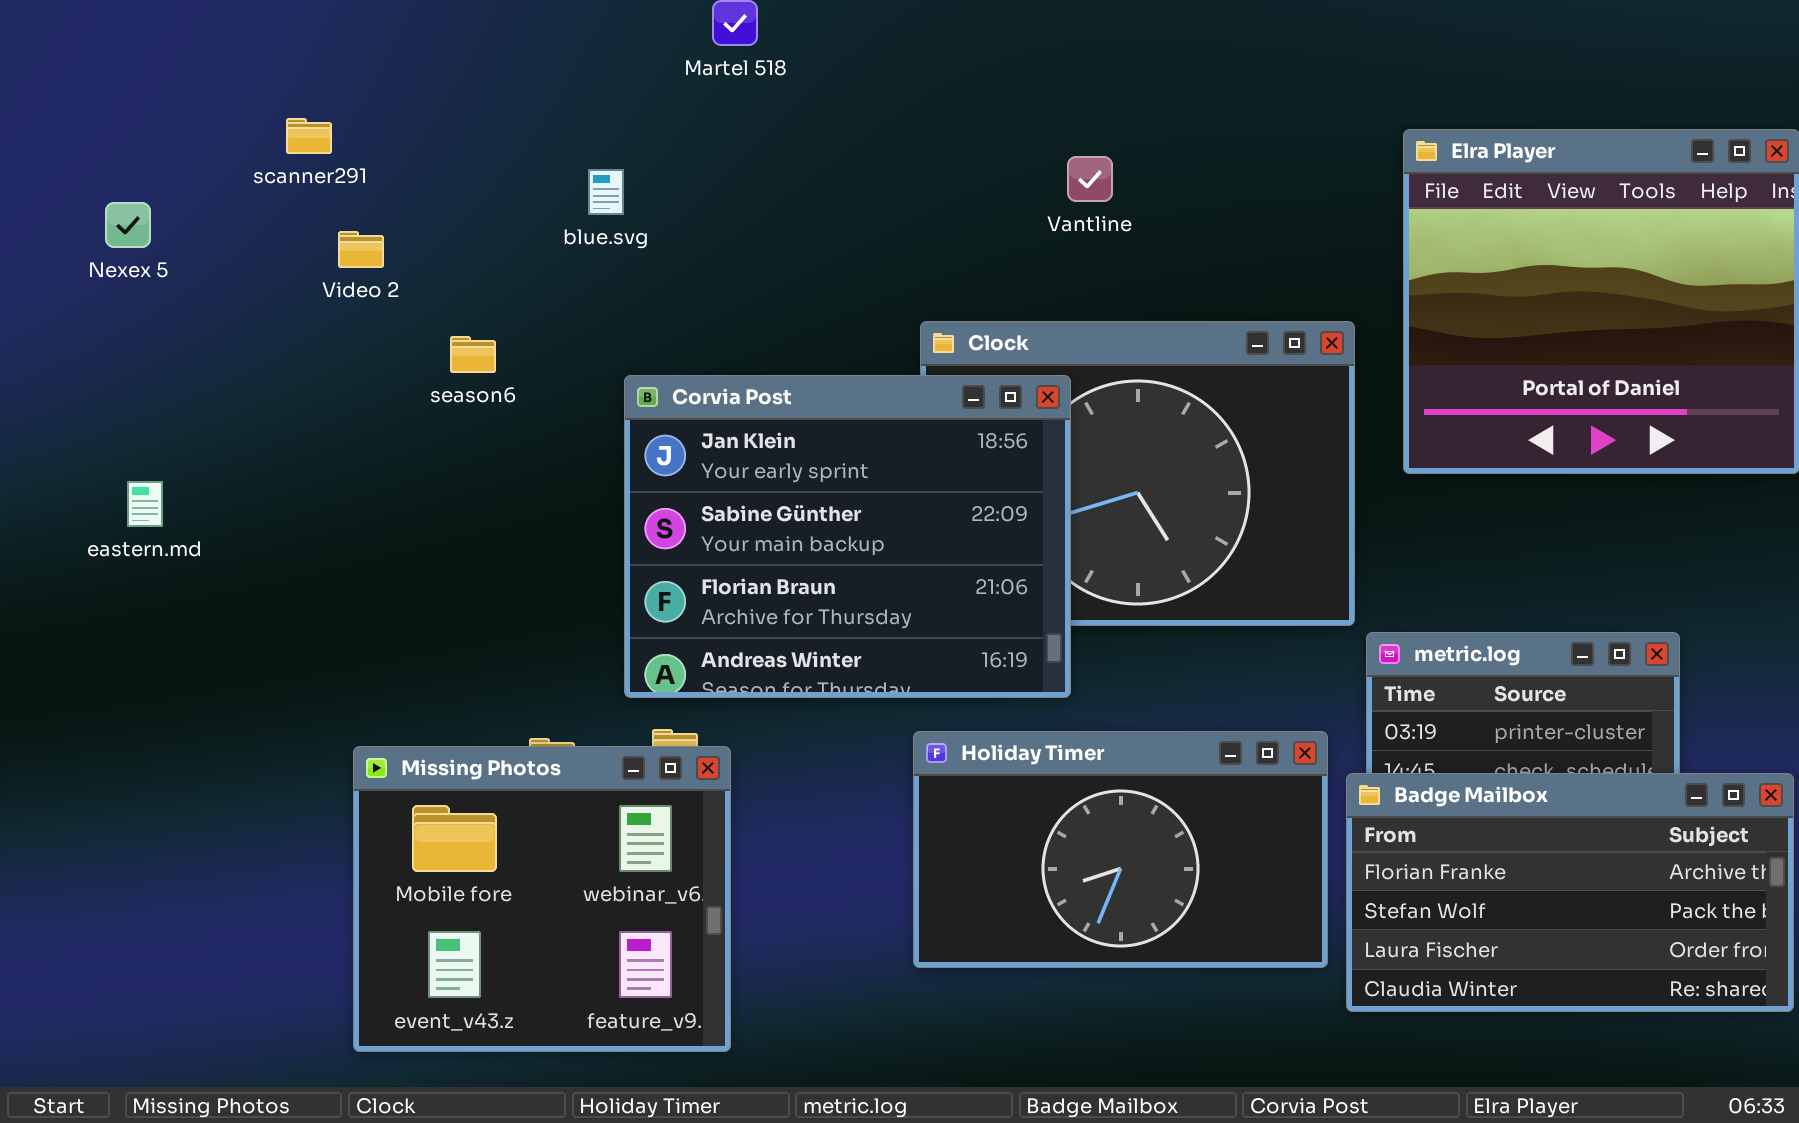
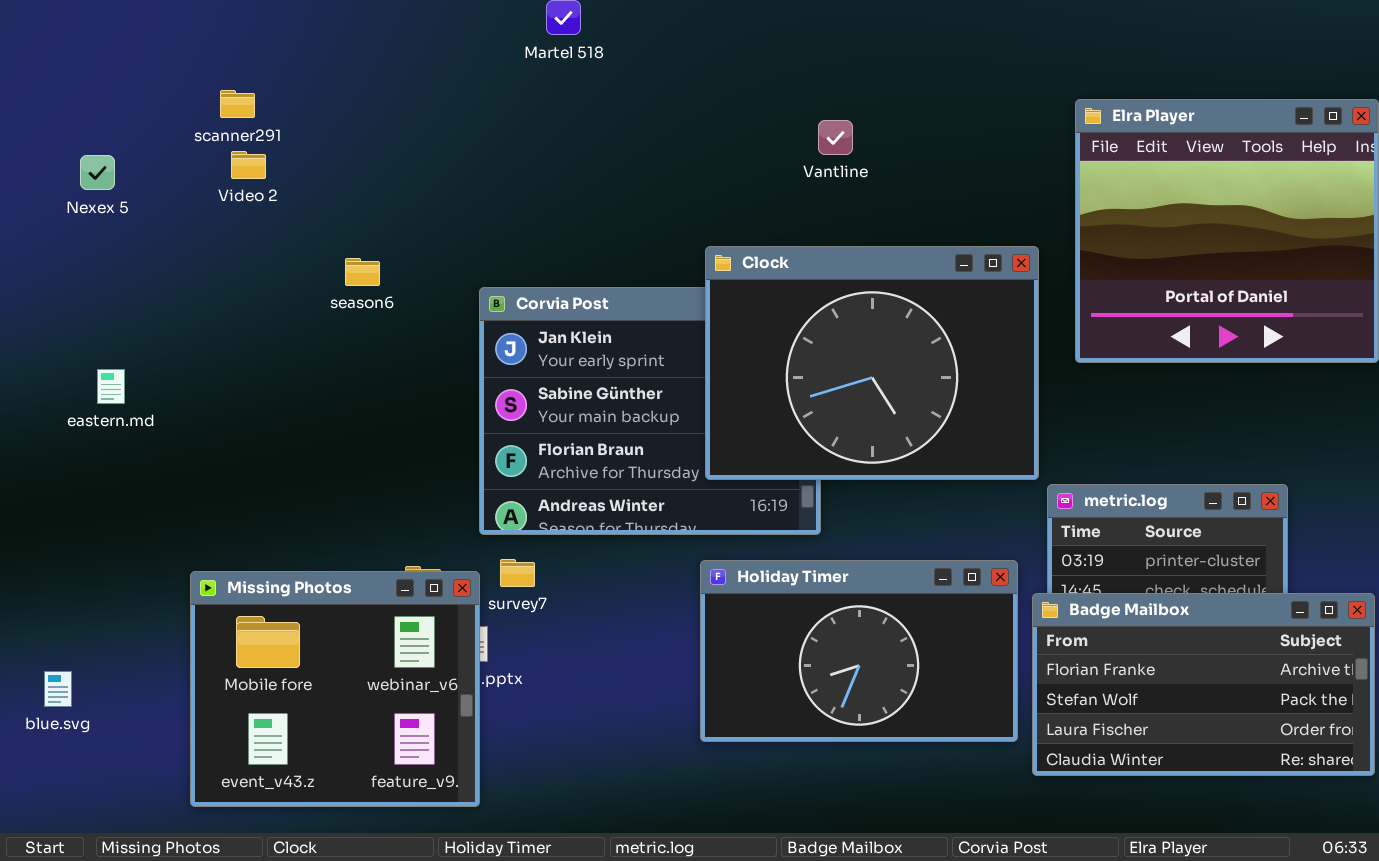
blue.svg: [588,169,624,215] -> [44,671,72,707], moved
Video 2: [338,231,384,268] -> [231,151,266,179], moved
Clock: [920,321,1355,626] -> [705,246,1039,480], raised
Missing Photos: [353,746,731,1052] -> [190,571,480,807], moved

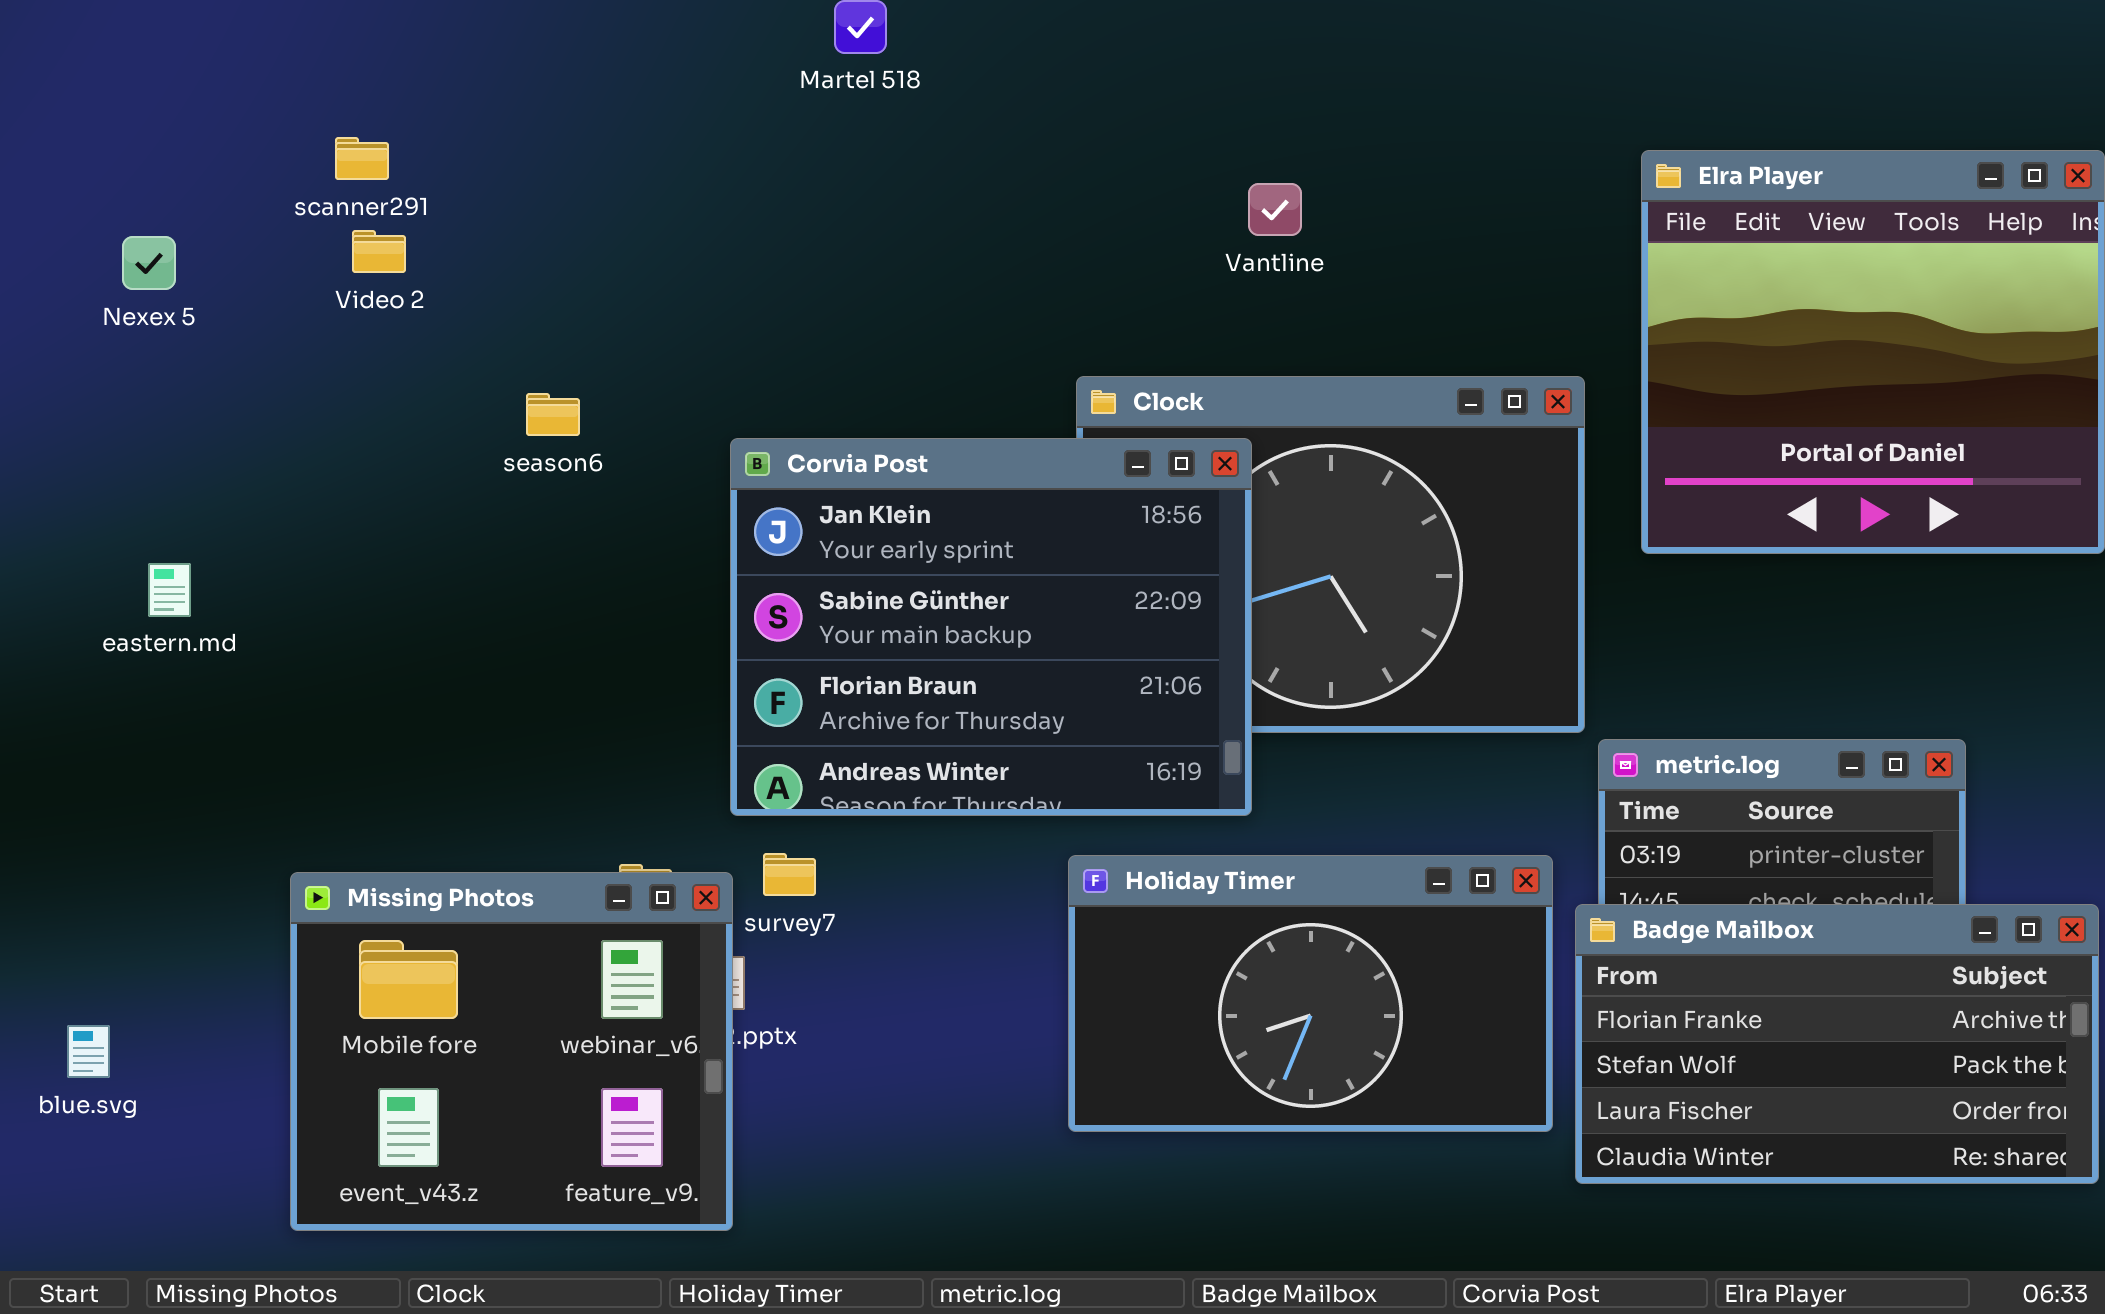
Corvia Post: [479,287,821,535] -> [730,438,1252,816], raised

